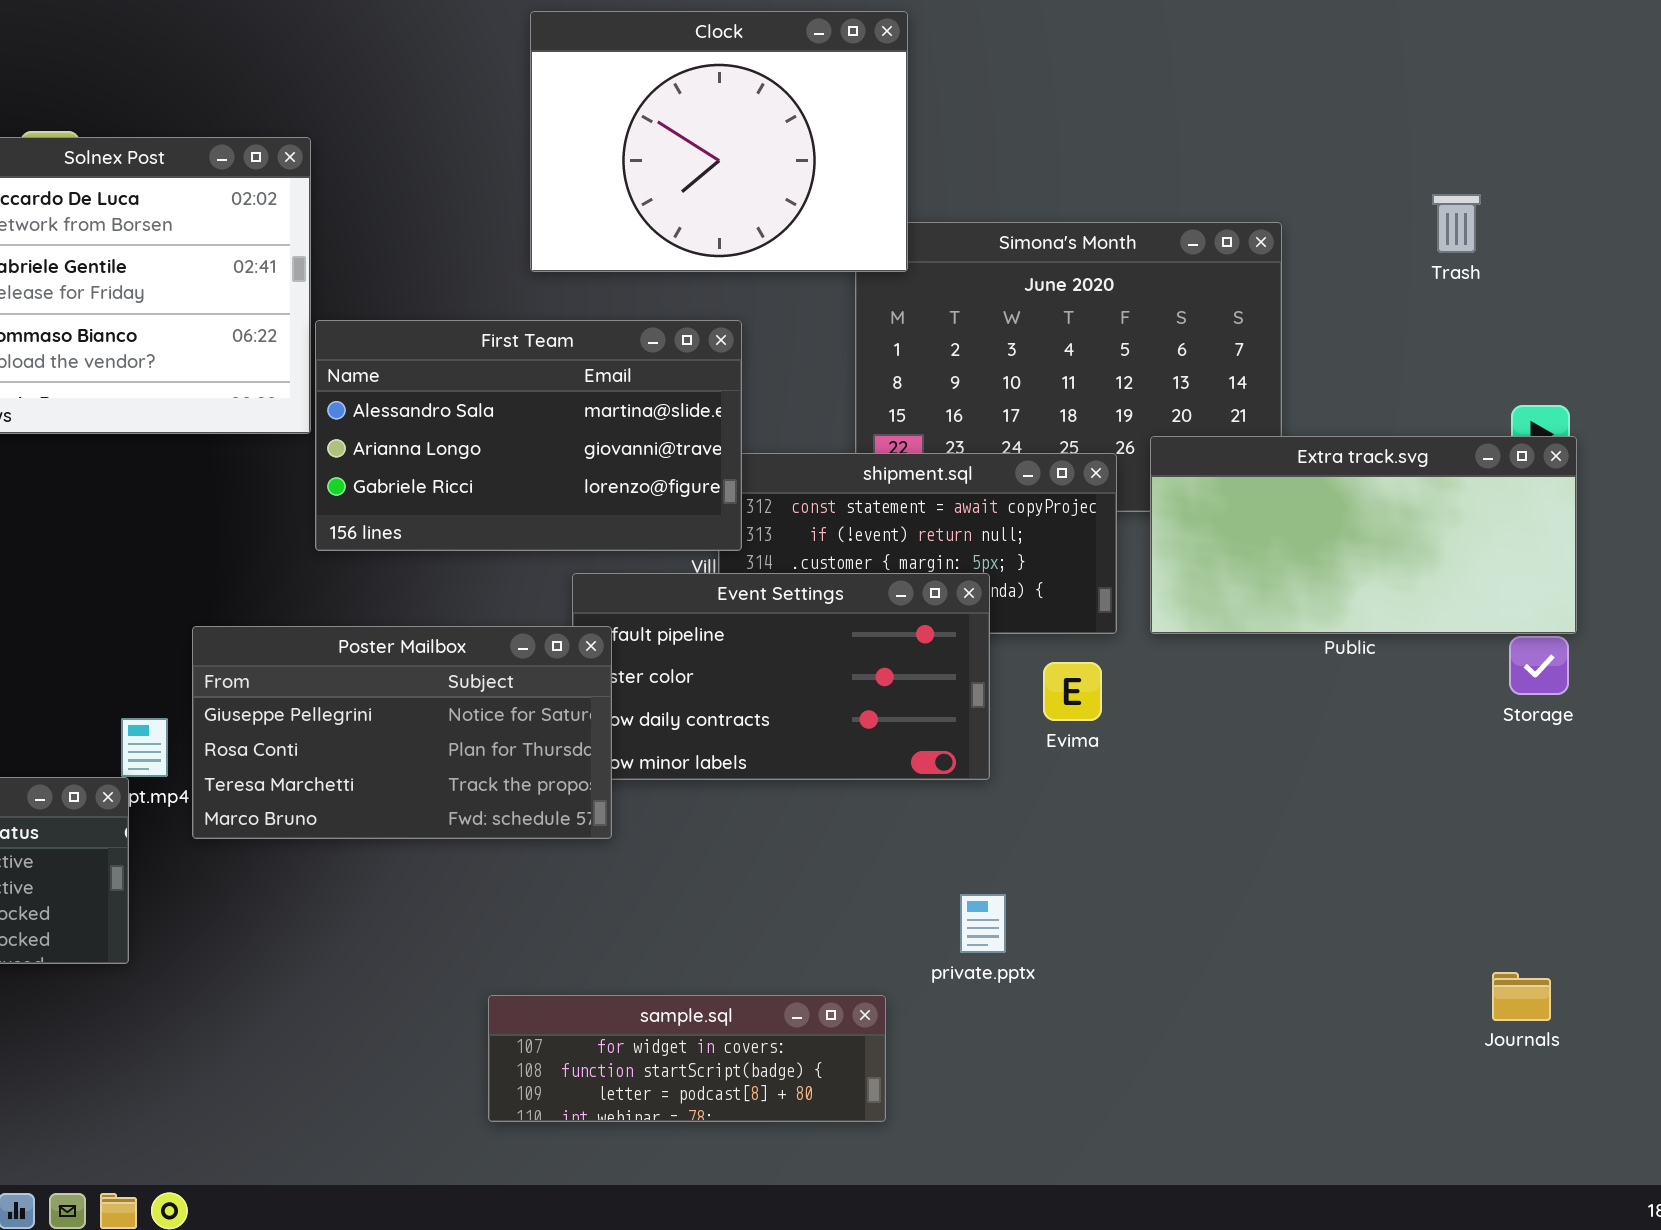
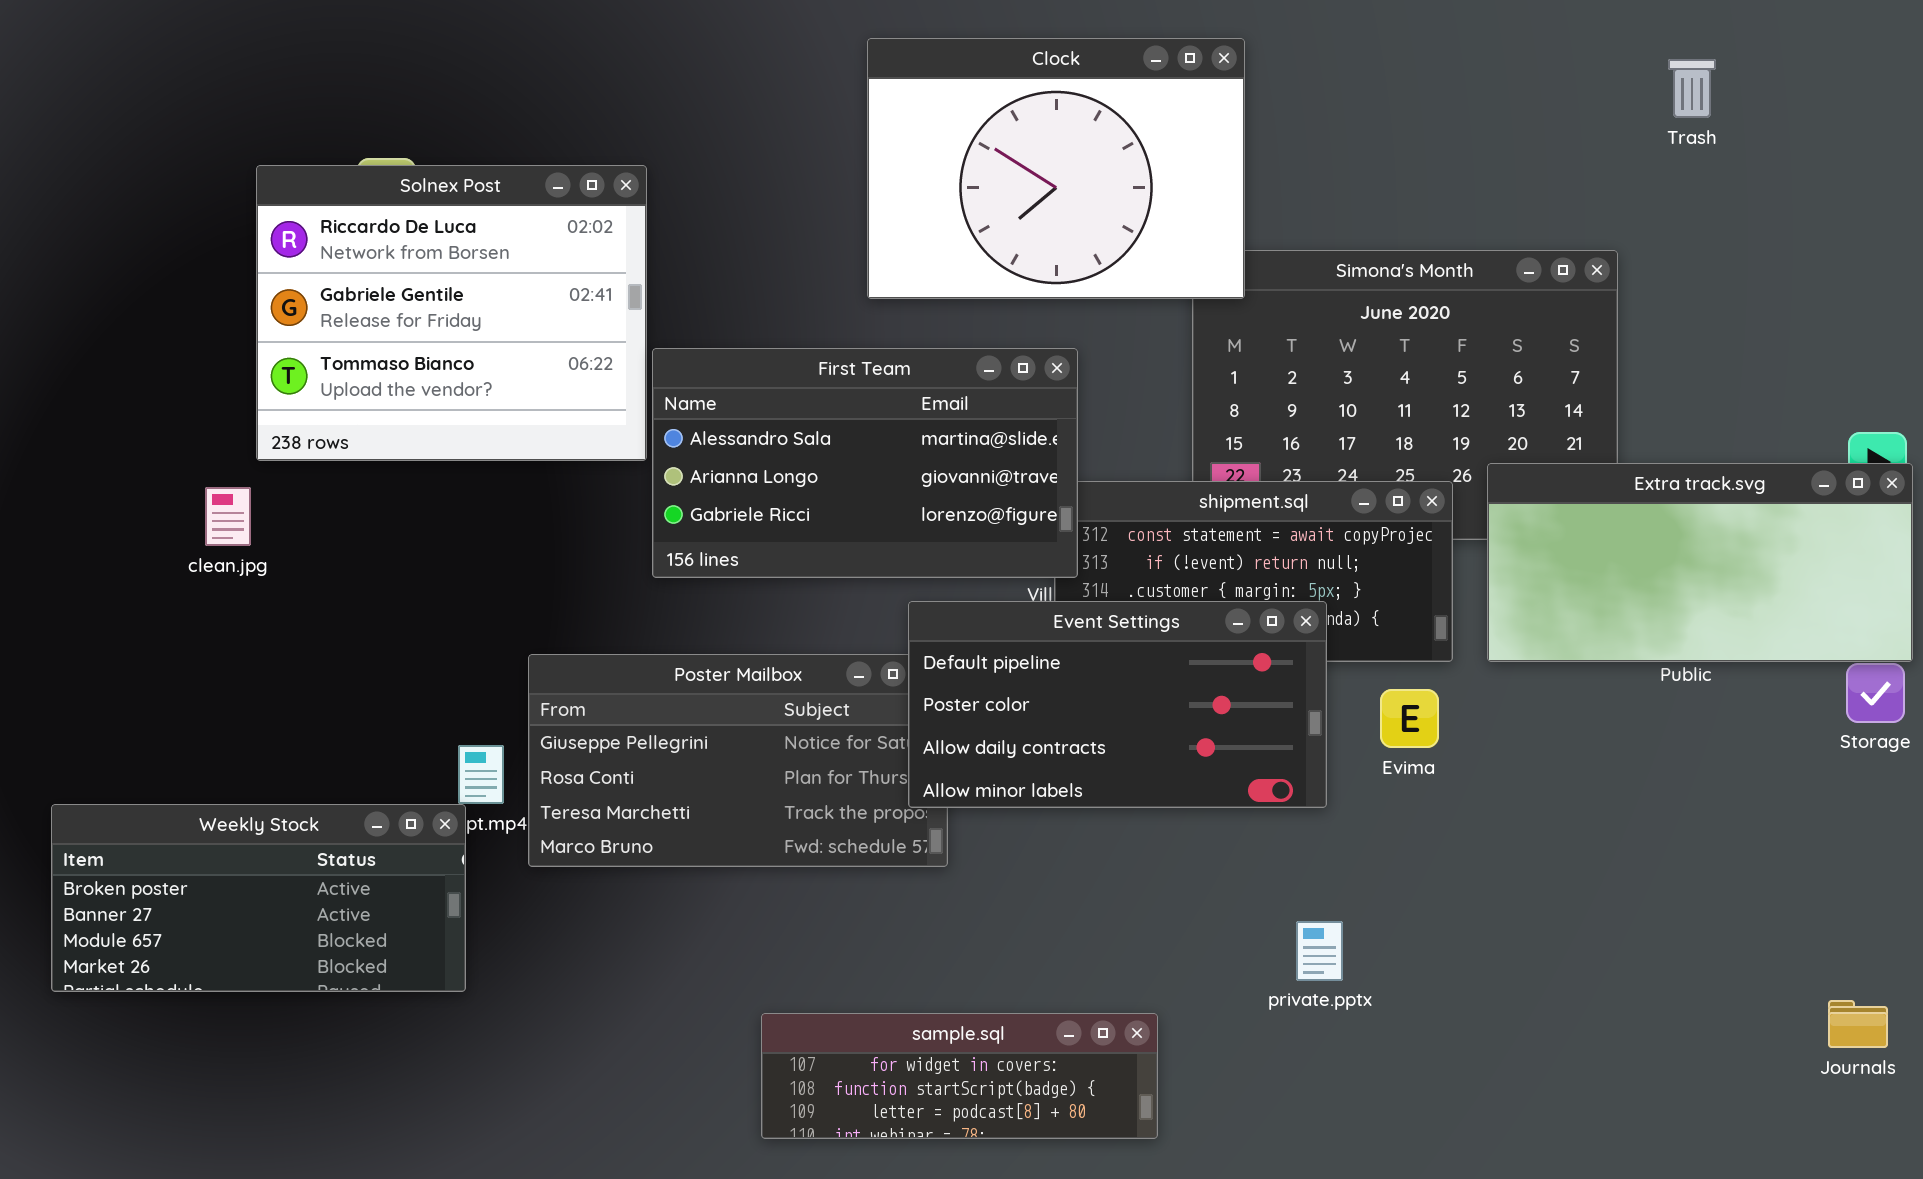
Trash: [1432,194,1481,253] -> [1668,59,1716,118], moved
Event Settings: [572,573,990,780] -> [908,601,1327,808], raised
sample.sql: [488,995,886,1122] -> [761,1013,1158,1139], moved

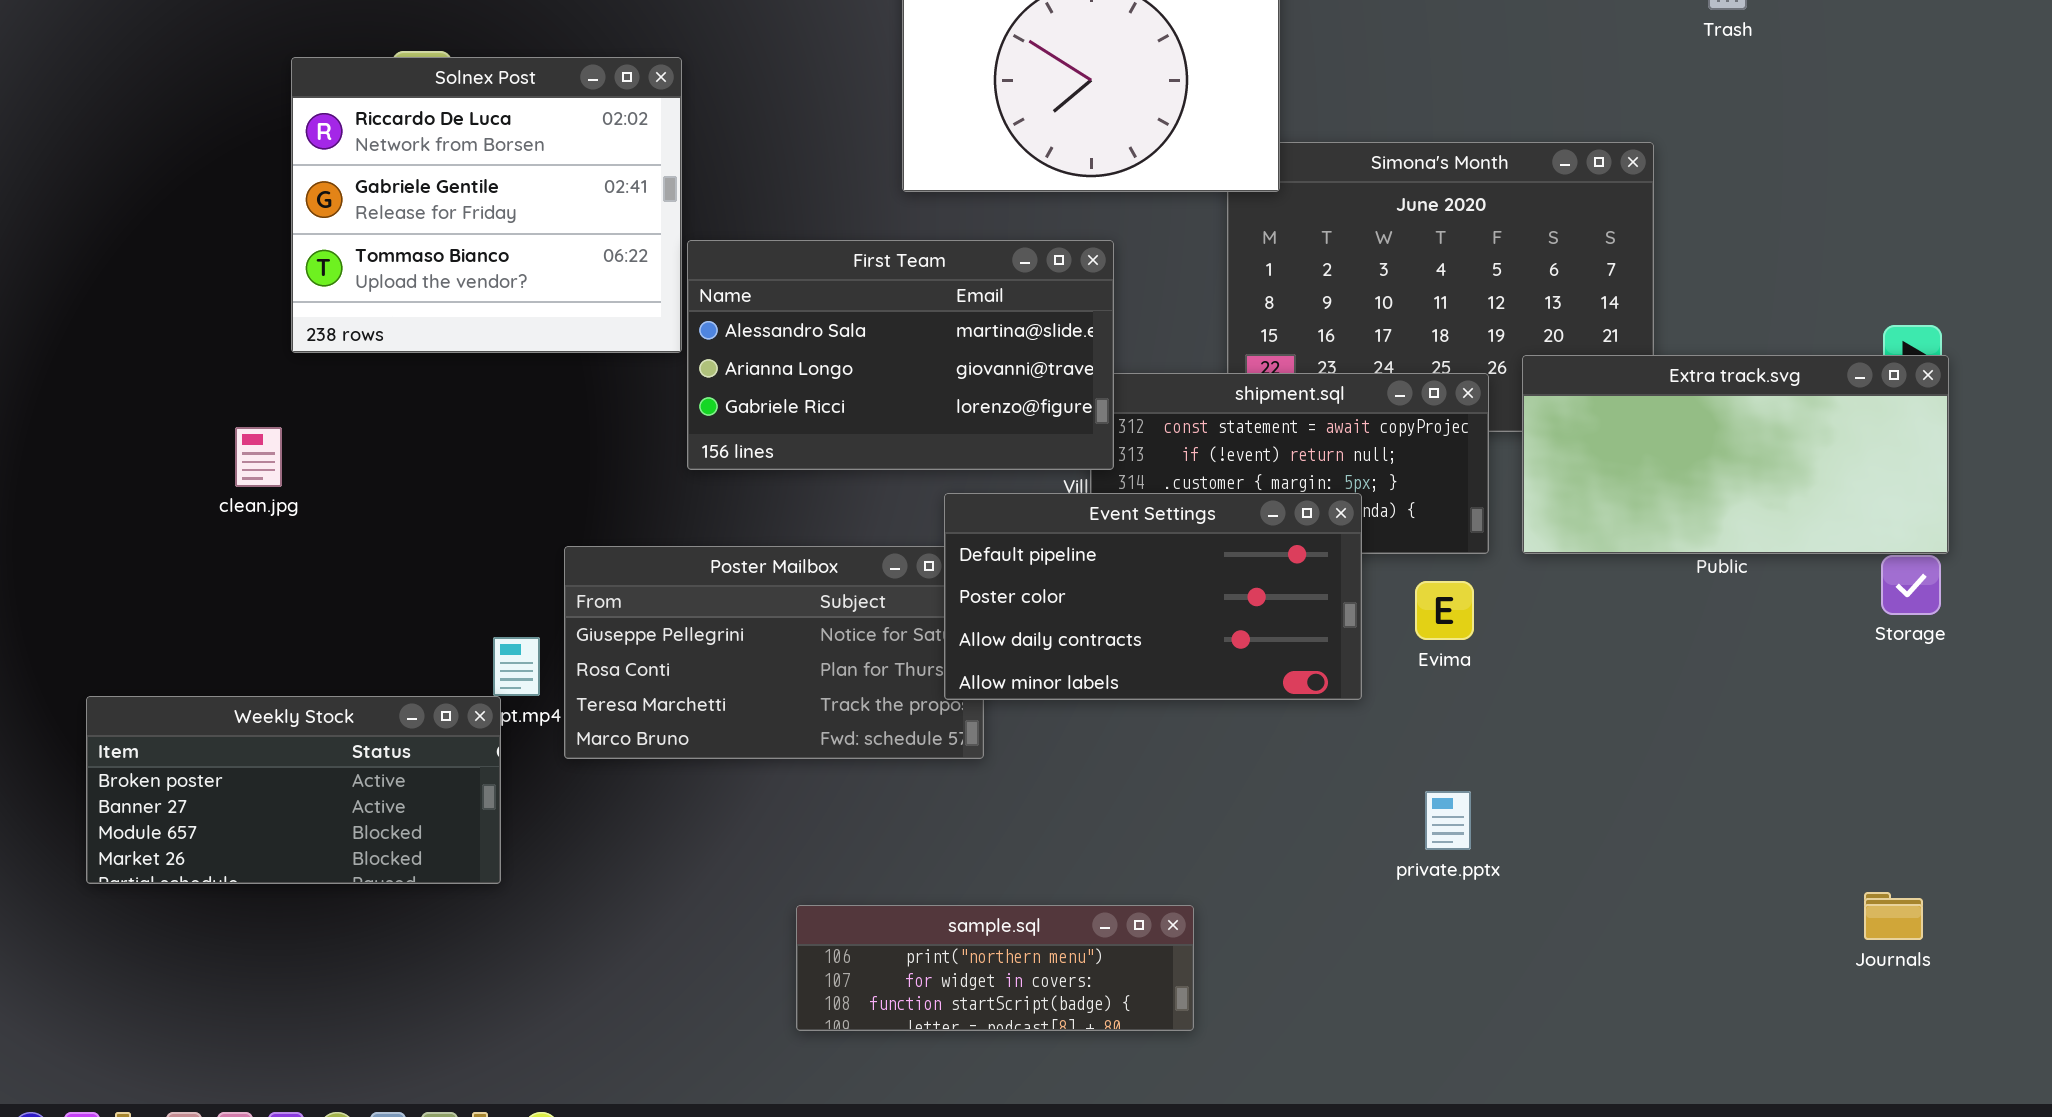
clean.jpg: [205,487,251,546] -> [235,427,282,487], moved
private.pptx: [1296,921,1343,981] -> [1425,791,1471,850], moved
sample.sql: [761,1013,1158,1139] -> [796,905,1194,1031], scrolled up 1 row

